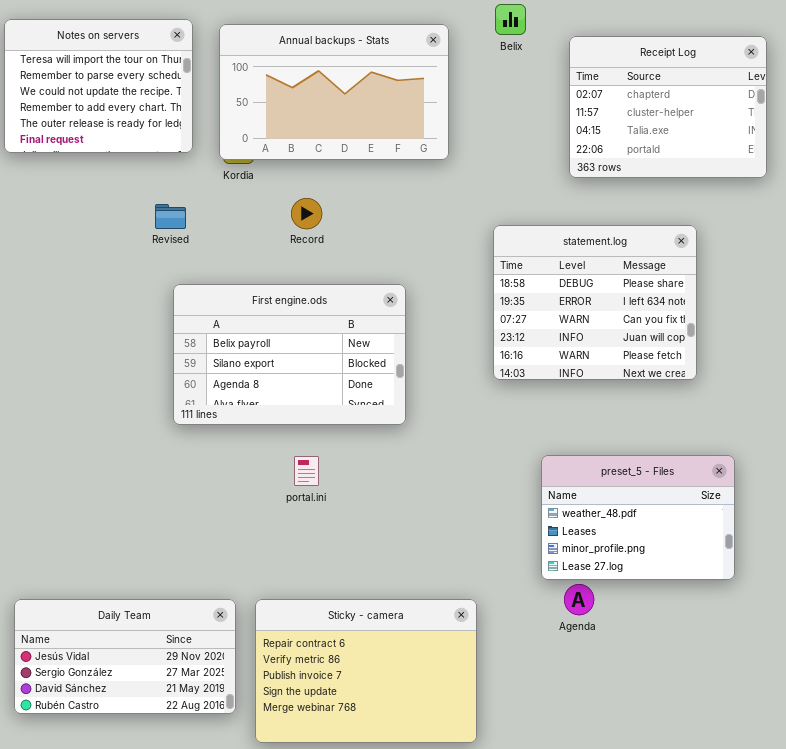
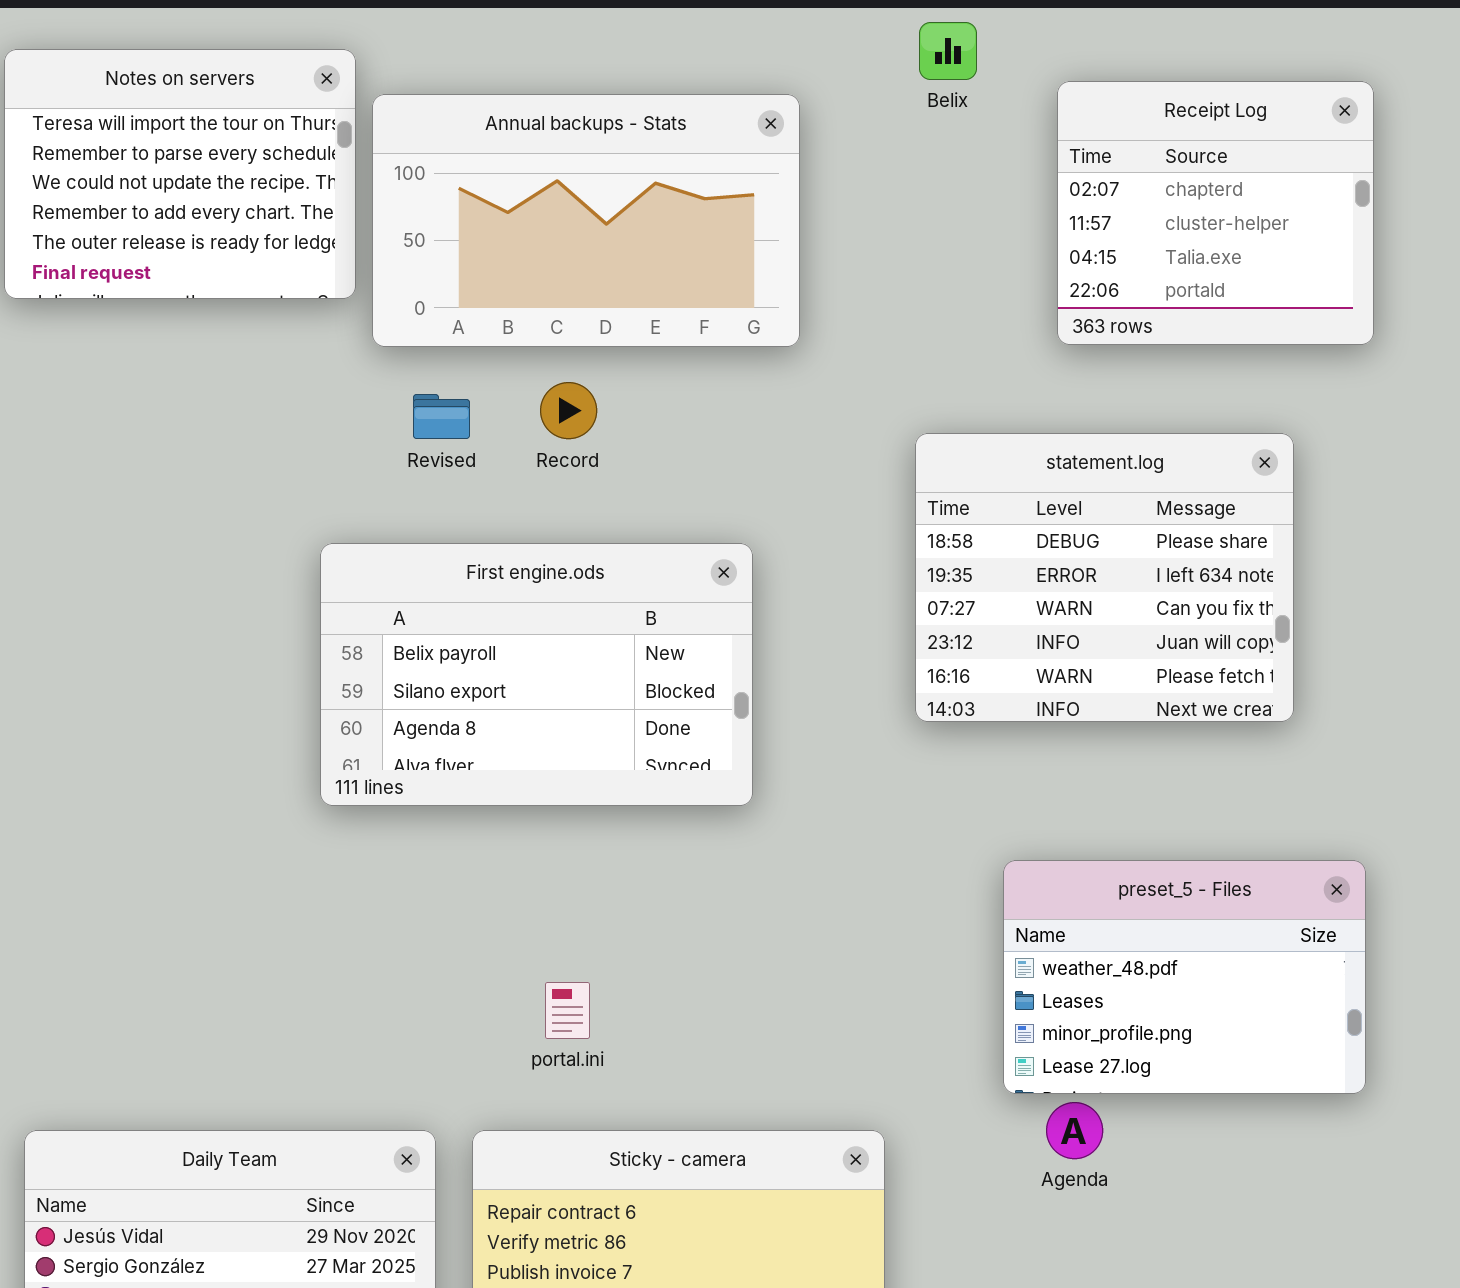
Annual backups - Stats: [219,24,449,160] -> [372,94,800,347], moved
Receipt Log: [569,36,767,178] -> [1057,81,1374,345], resized
Revised: [155,204,186,229] -> [413,394,470,439], moved
portal.ini: [294,456,319,486] -> [545,982,590,1039], moved

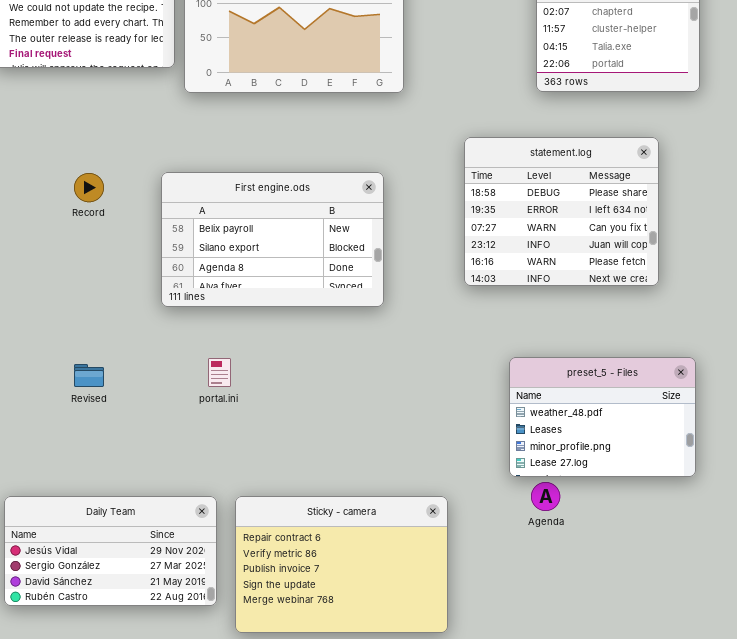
Record: [540,382,597,439] -> [74,173,104,202], moved
Revised: [413,394,470,439] -> [74,364,104,387], moved
First engine.ods: [320,543,753,806] -> [161,172,384,307], moved
portal.ini: [545,982,590,1039] -> [208,358,231,387], moved

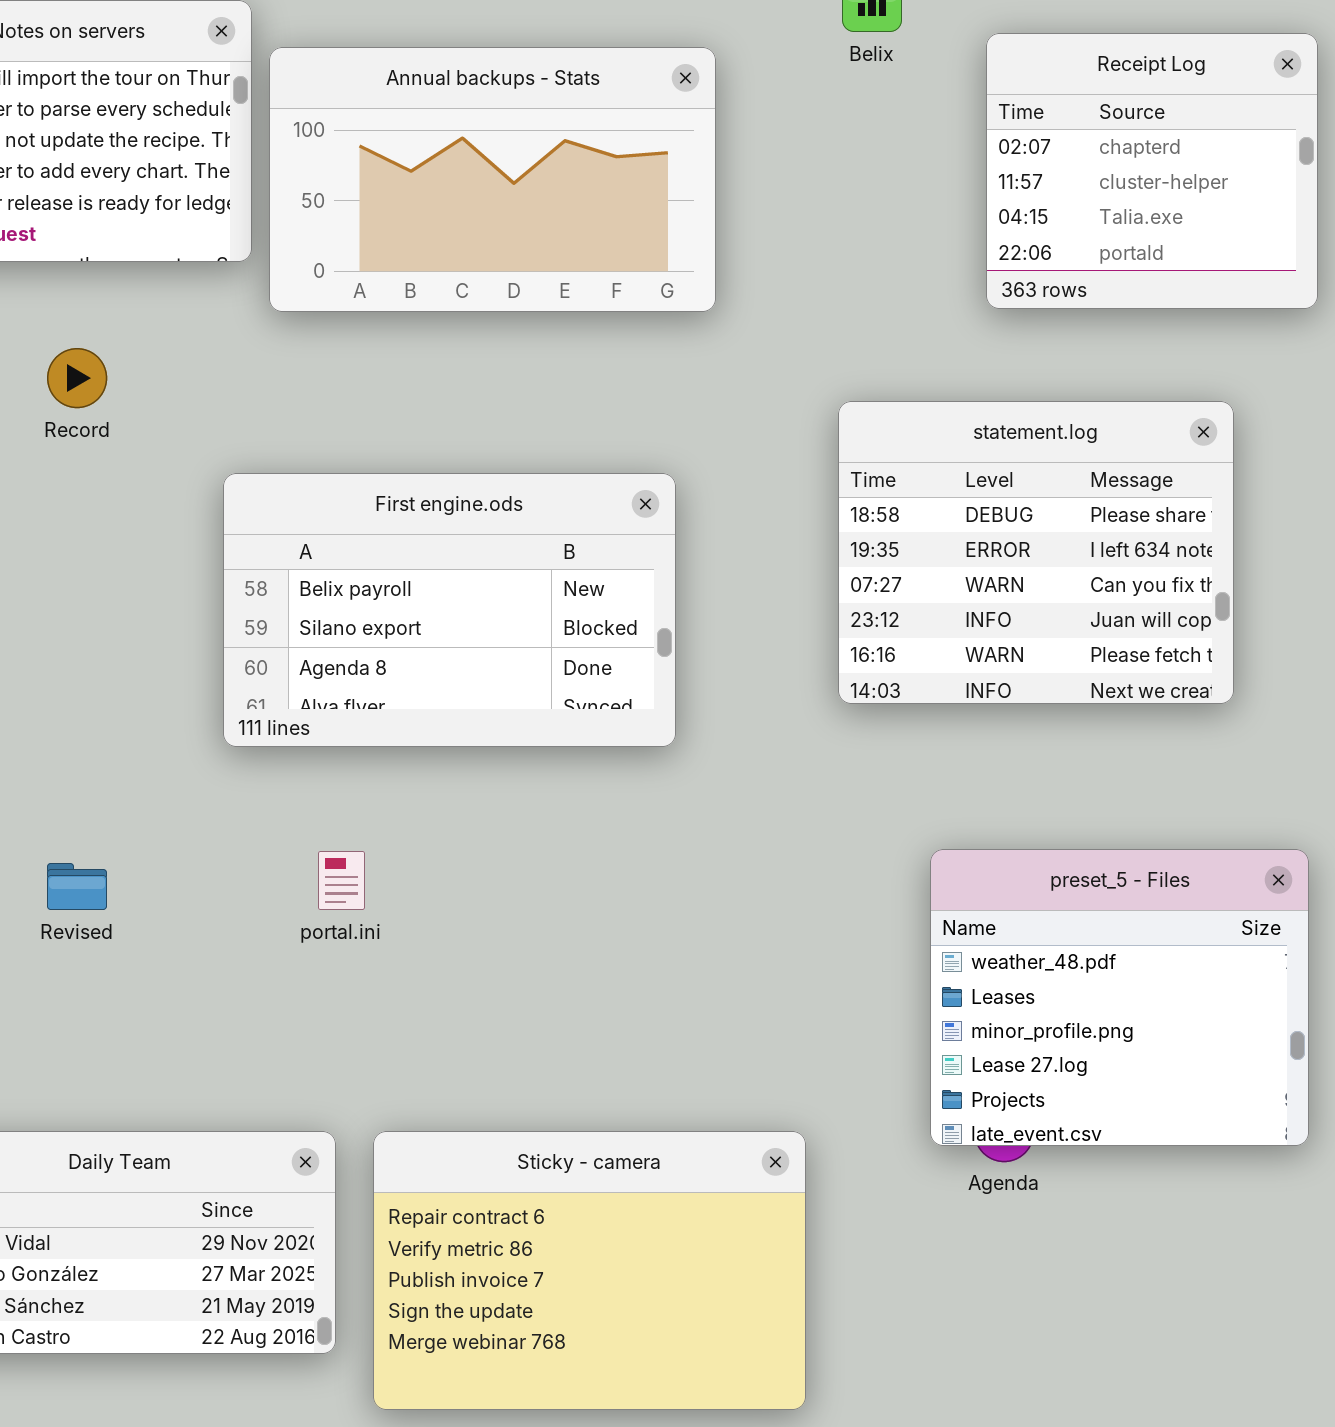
Record: [74,173,104,202] -> [47,348,107,408], moved
preset_5 - Files: [509,357,696,477] -> [930,849,1309,1146], resized

